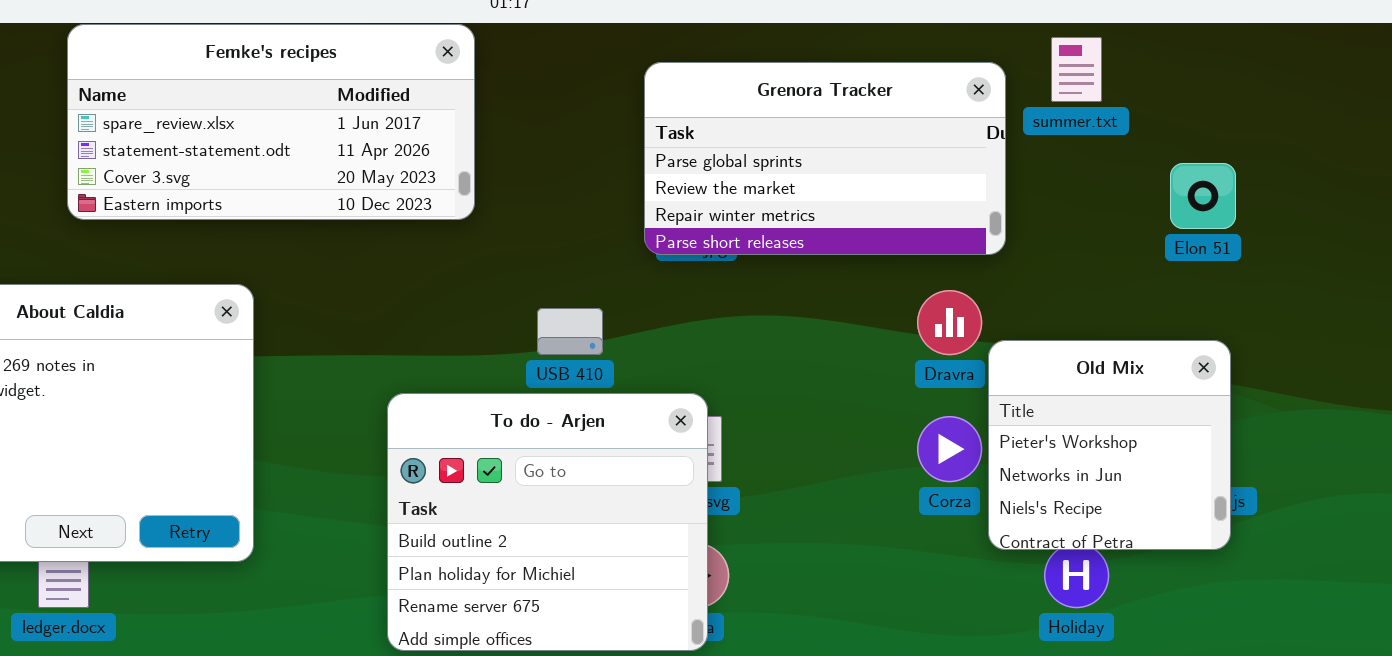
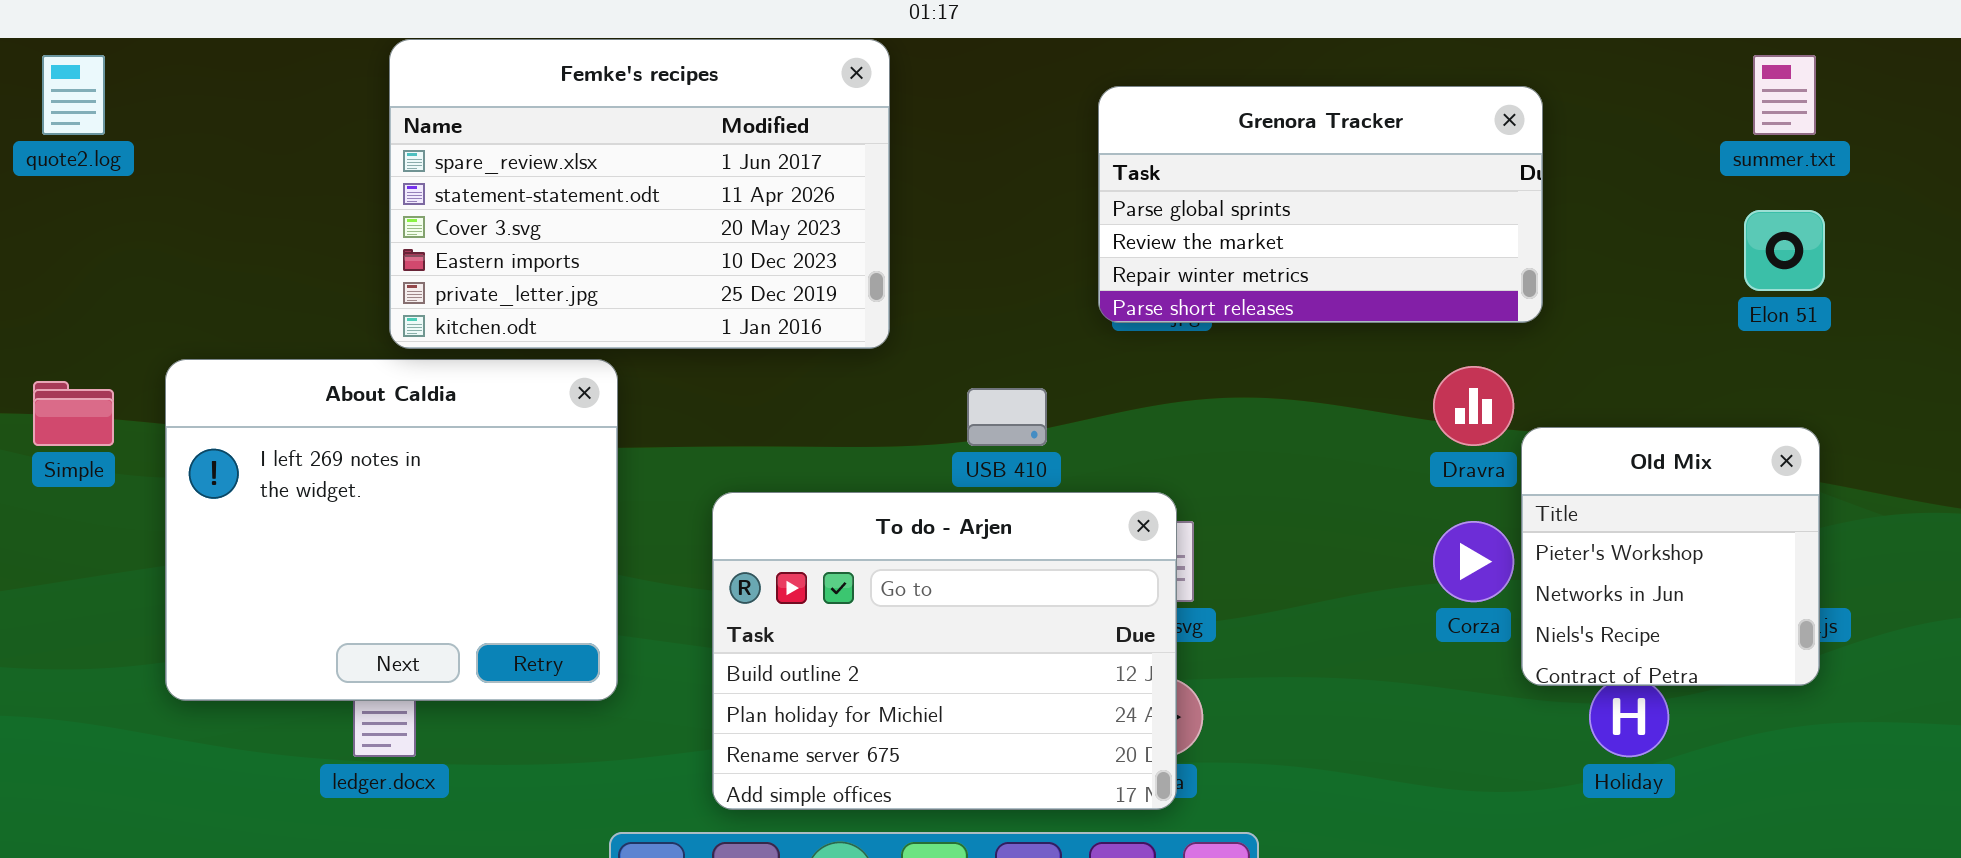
Femke's recipes: [67,24,475,220] -> [389,39,890,349], resized
summer.txt: [1051,37,1102,102] -> [1753,55,1816,135], moved
To do - Arjen: [387,393,708,651] -> [712,492,1177,810], resized

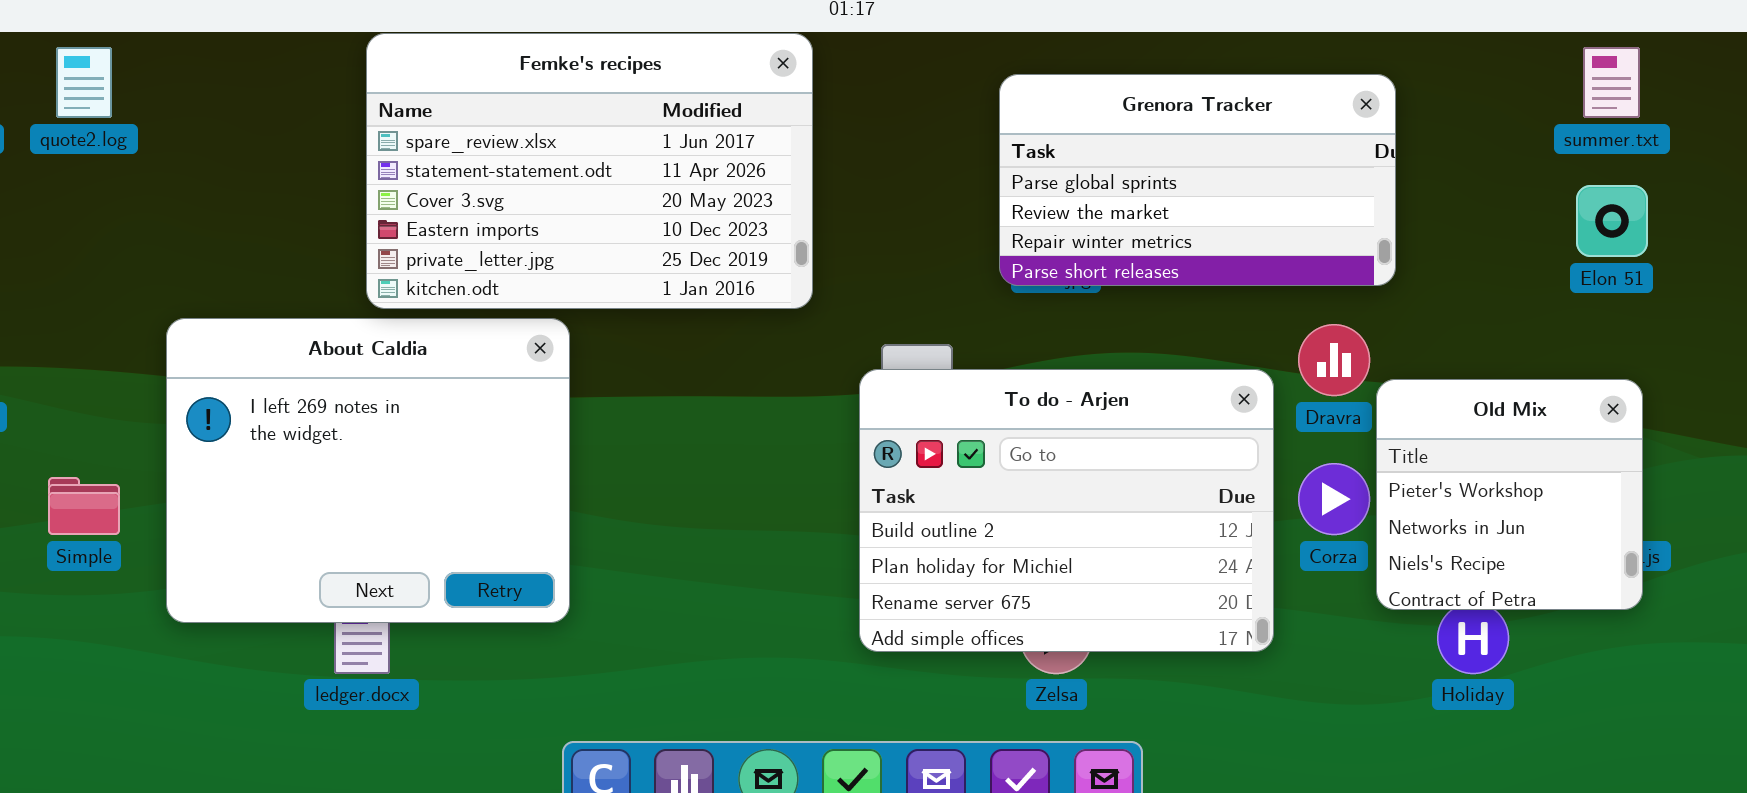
Simple: [33,381,114,446] -> [48,477,120,535], moved
To do - Arjen: [712,492,1177,810] -> [859,369,1274,652], moved

